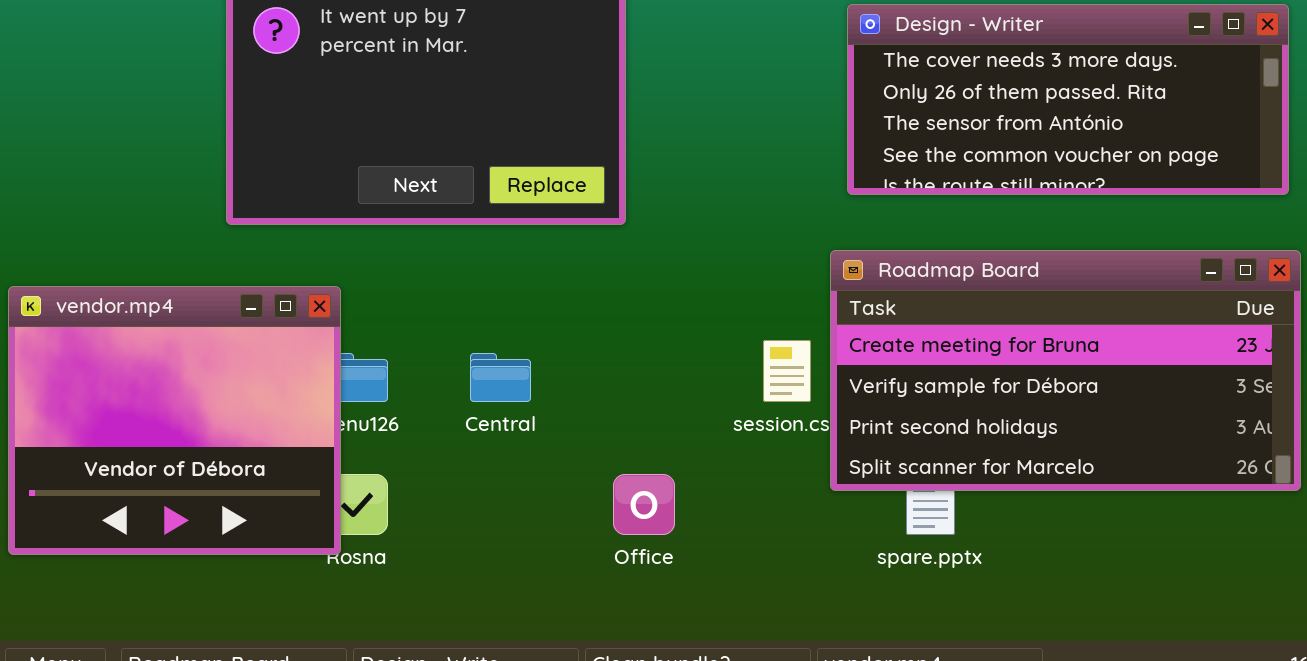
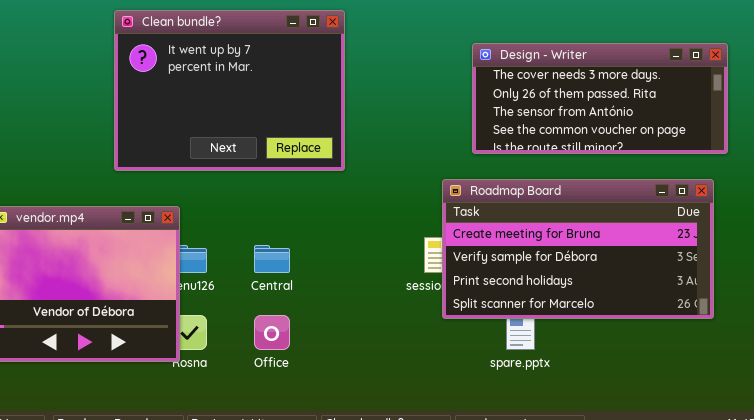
Roadmap Board: [830,250,1301,491] -> [442,179,714,319], moved
Office: [613,474,675,535] -> [254,315,290,350], moved

